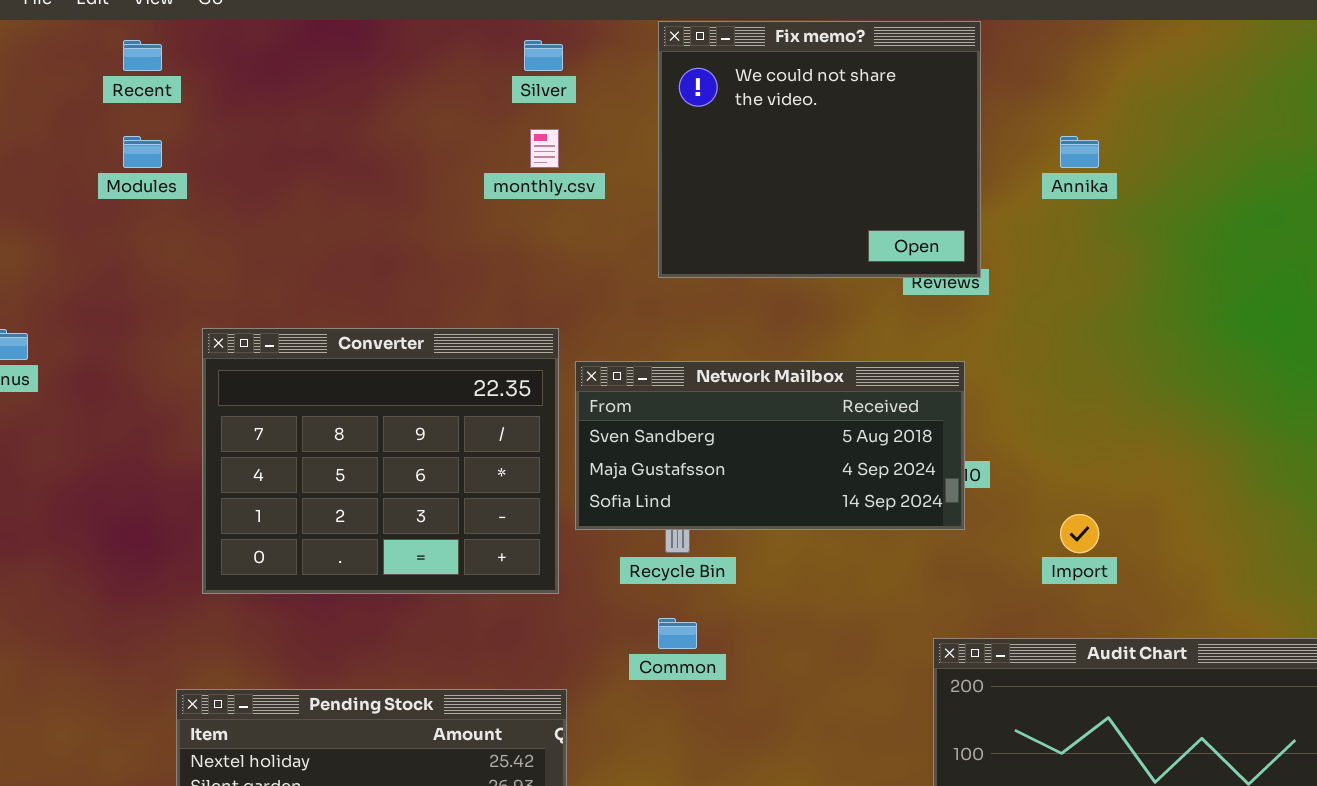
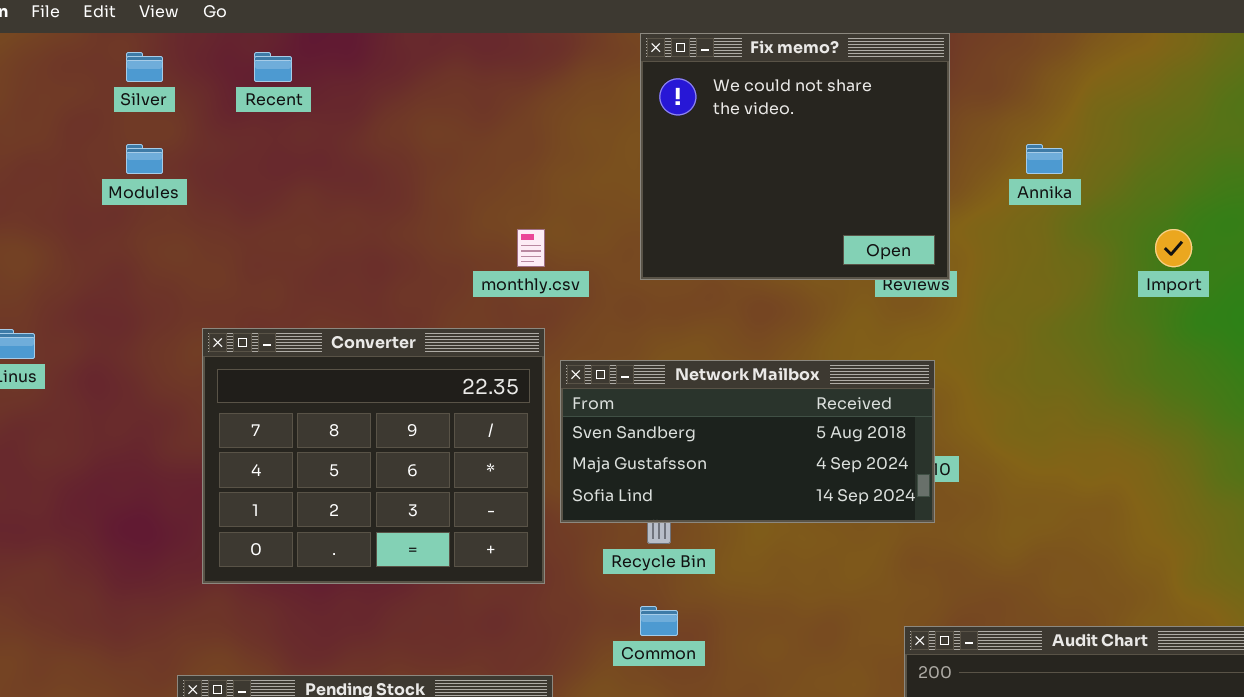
Recent: [123,40,162,71] -> [254,52,292,82], moved
Silver: [524,40,563,71] -> [126,52,163,82], moved
monthly.csv: [530,129,559,168] -> [517,229,545,267], moved
Import: [1060,514,1099,553] -> [1155,229,1192,267], moved

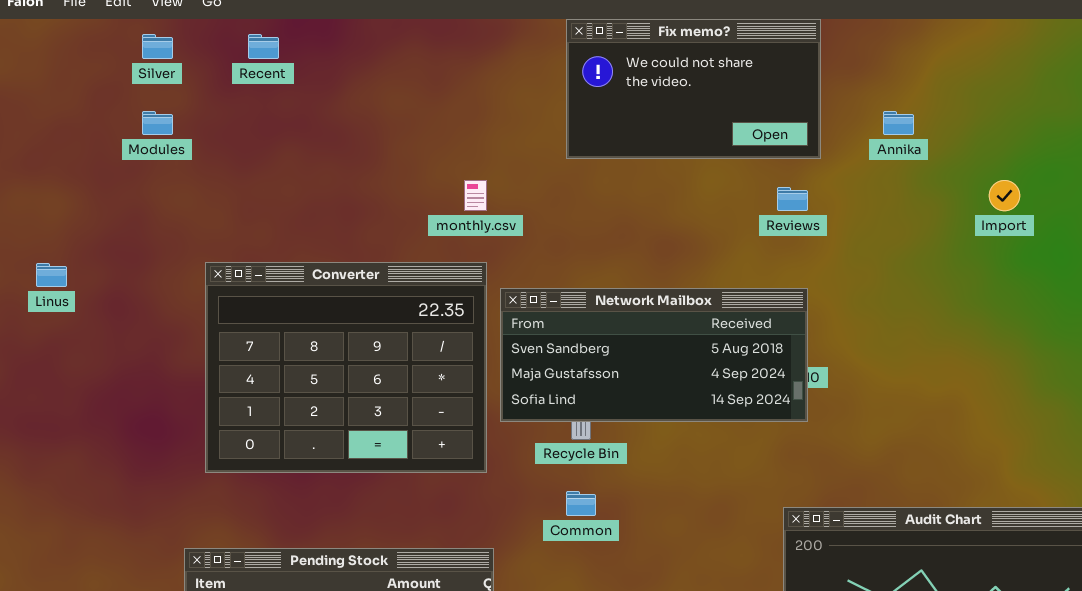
Fix memo?: [640,33,950,280] -> [566,19,821,159], resized

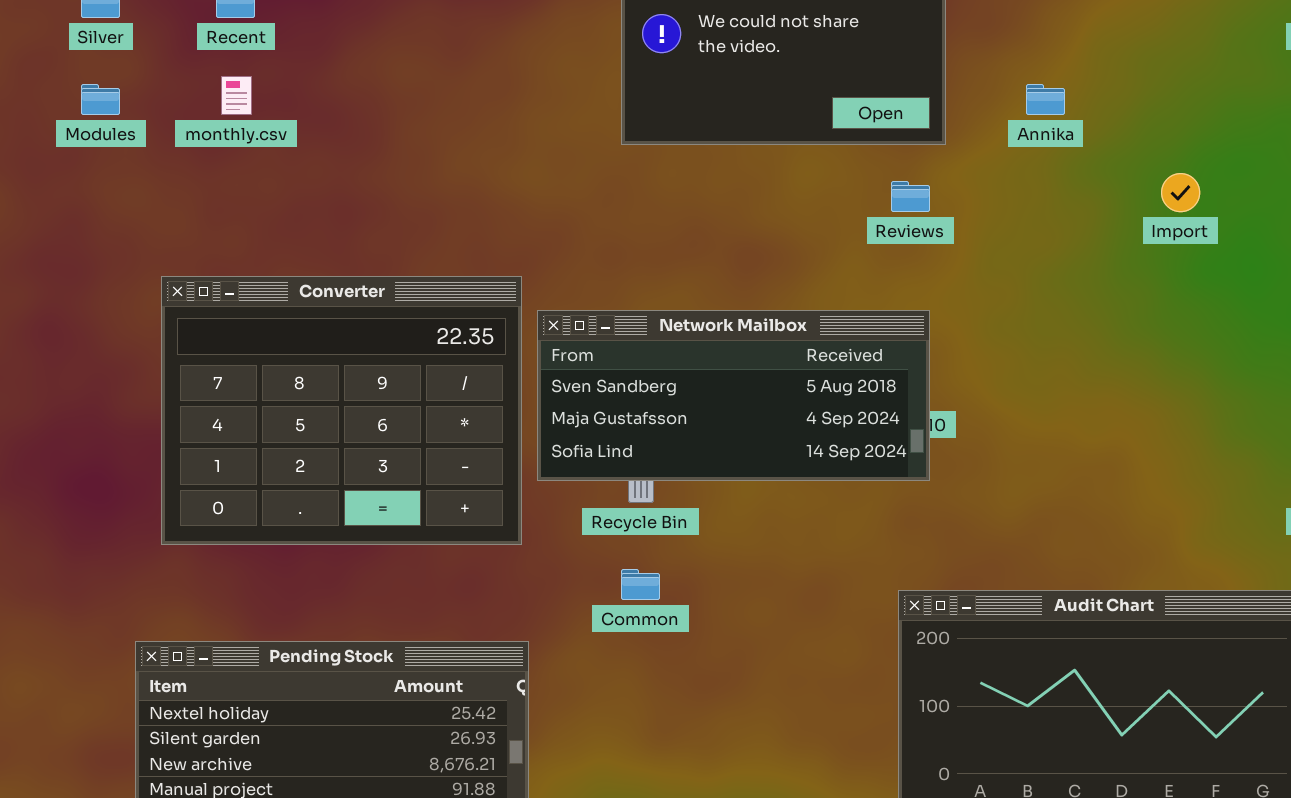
monthly.csv: [464,180,487,211] -> [221,76,252,115], moved

